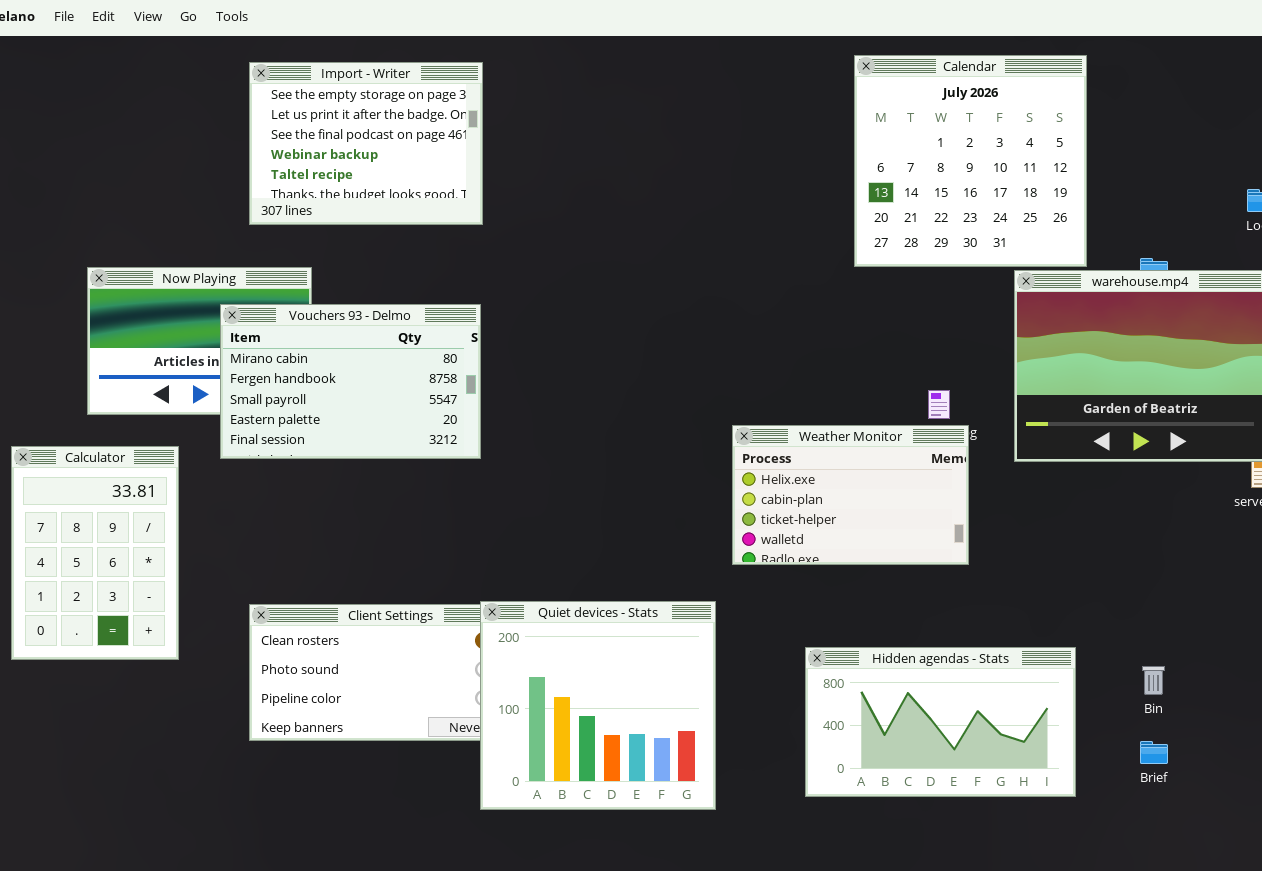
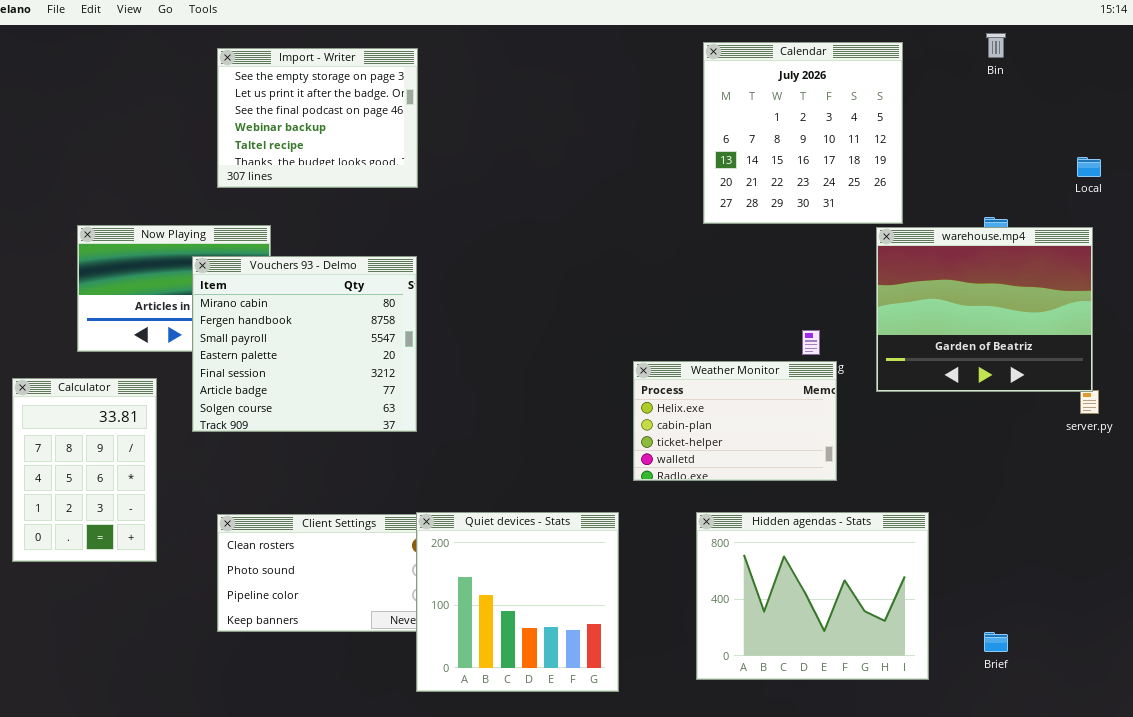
Calendar: [854,55,1087,267] -> [703,42,903,224], moved
Vouchers 93 - Delmo: [220,304,481,459] -> [192,256,417,432], resized
Hidden agendas - Stats: [805,647,1076,797] -> [696,512,929,680], resized
Bin: [1142,666,1165,695] -> [986,33,1006,58], moved

